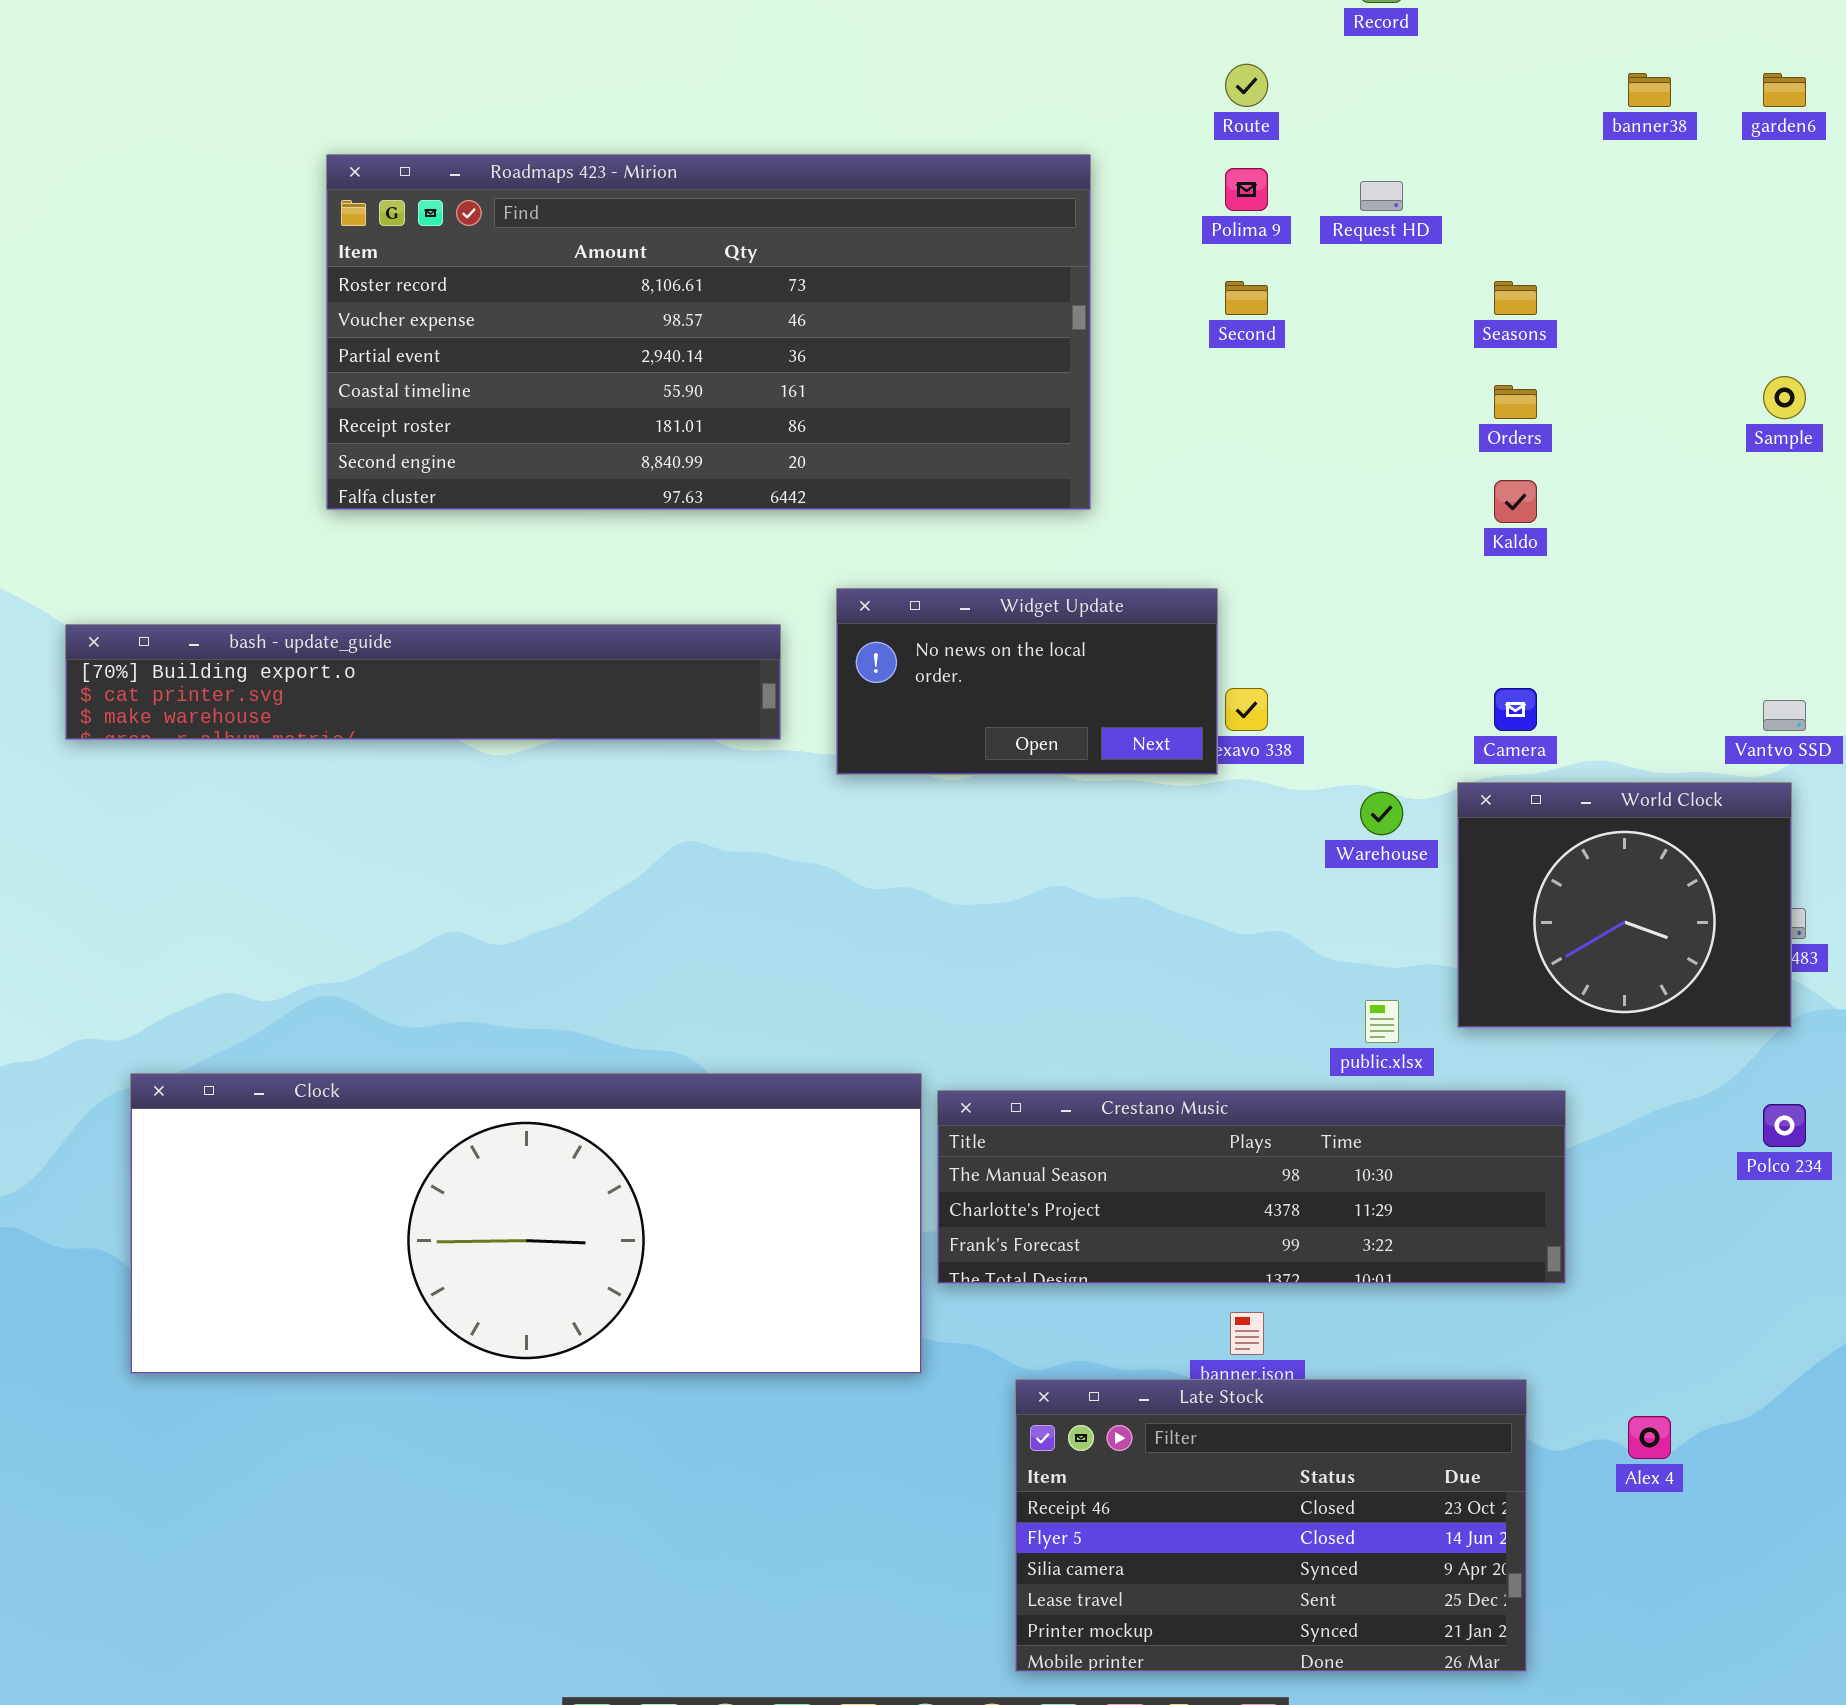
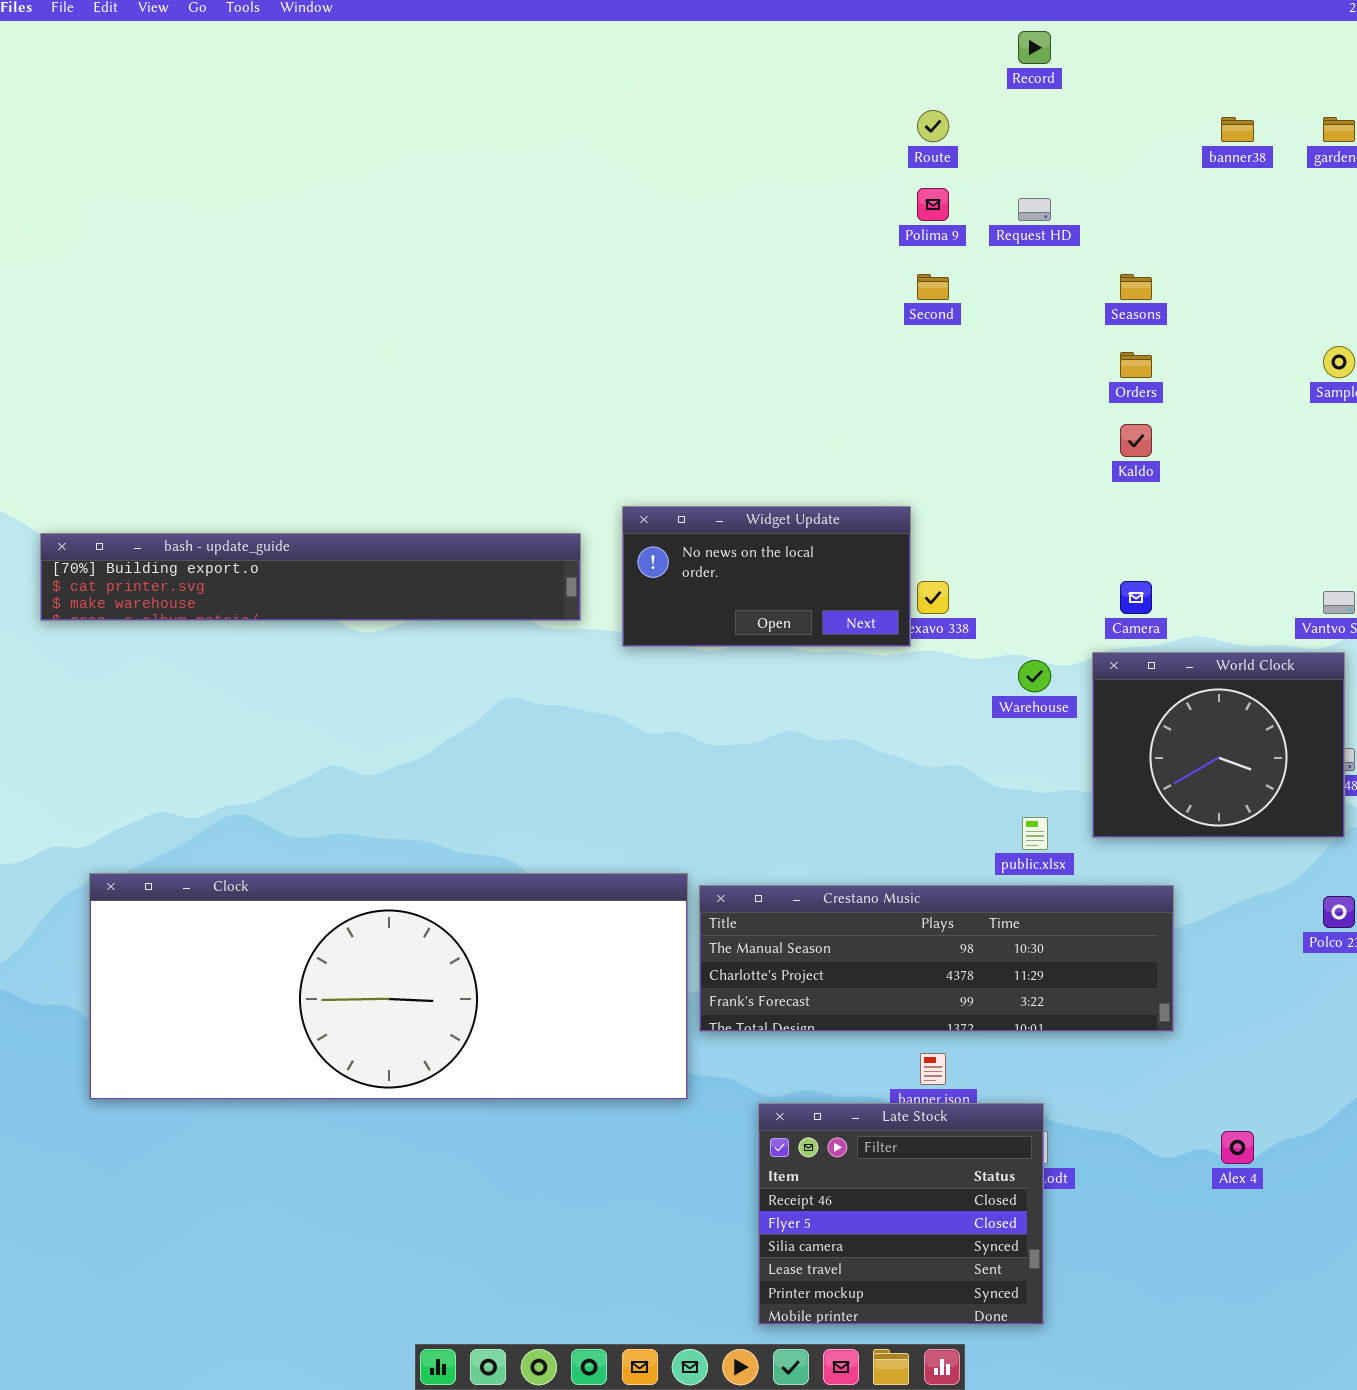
Roadmaps 423 - Mirion: [326,154,1091,510] -> none, closed
Late Stock: [1015,1379,1527,1672] -> [758,1103,1044,1325], resized

